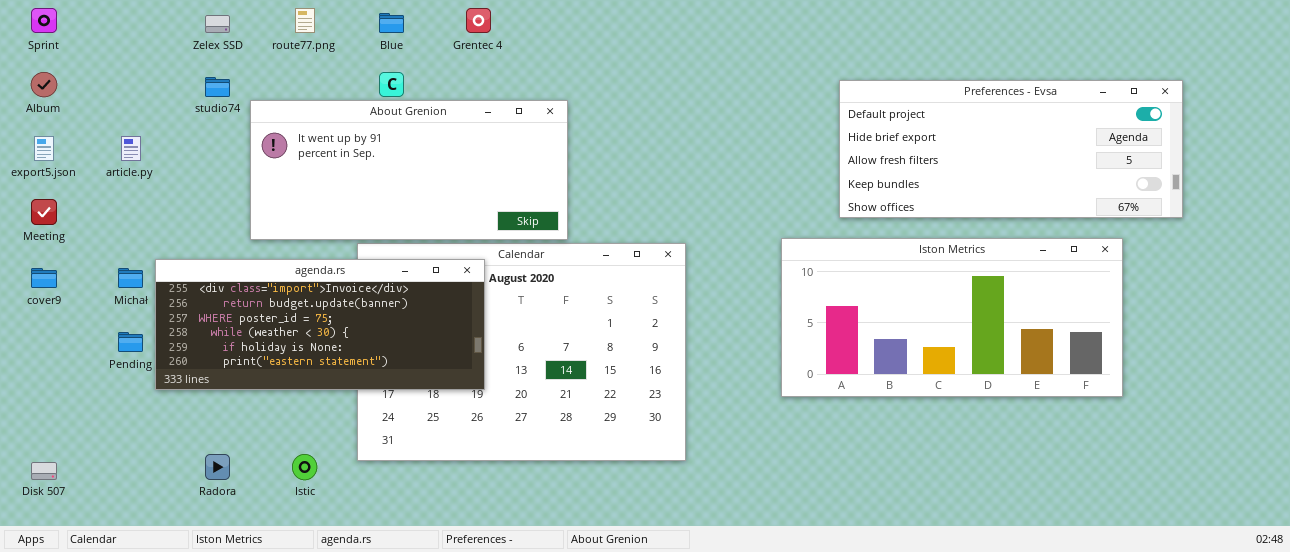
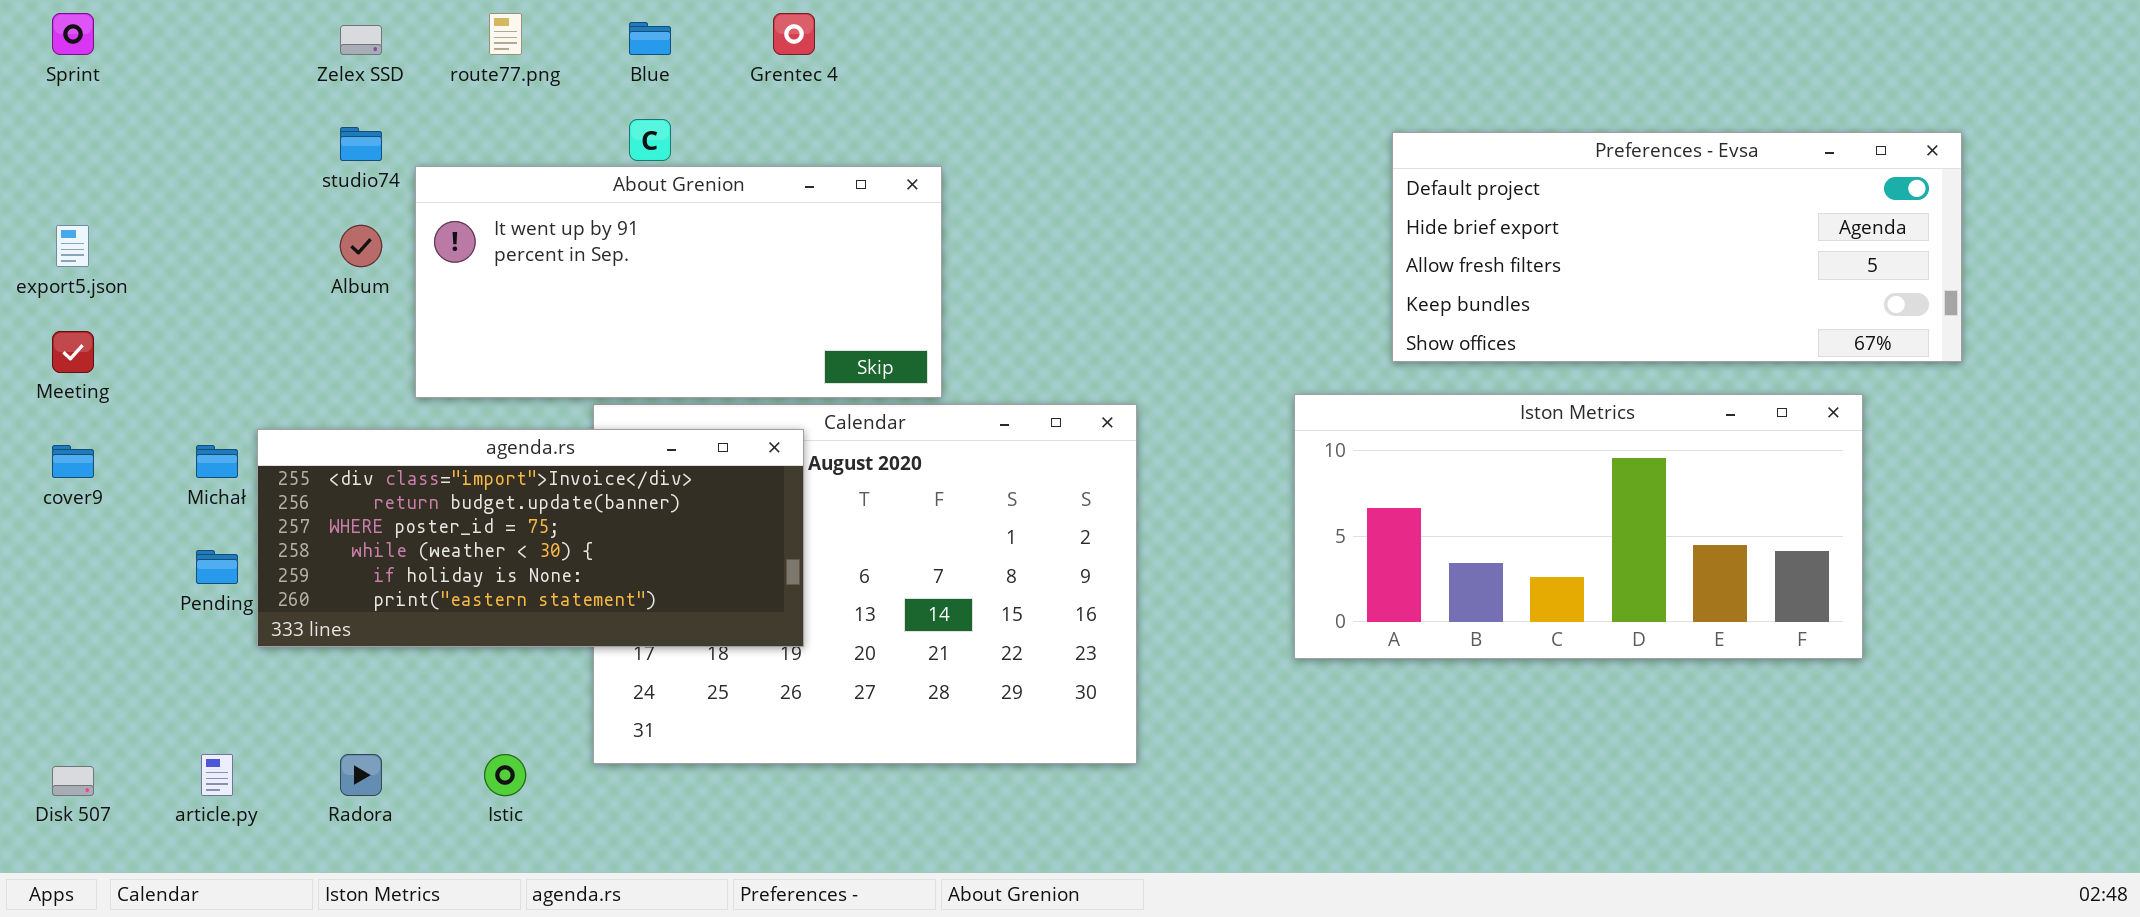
Album: [31,72,57,97] -> [340,225,382,267], moved
article.py: [121,136,141,161] -> [201,754,233,796], moved

